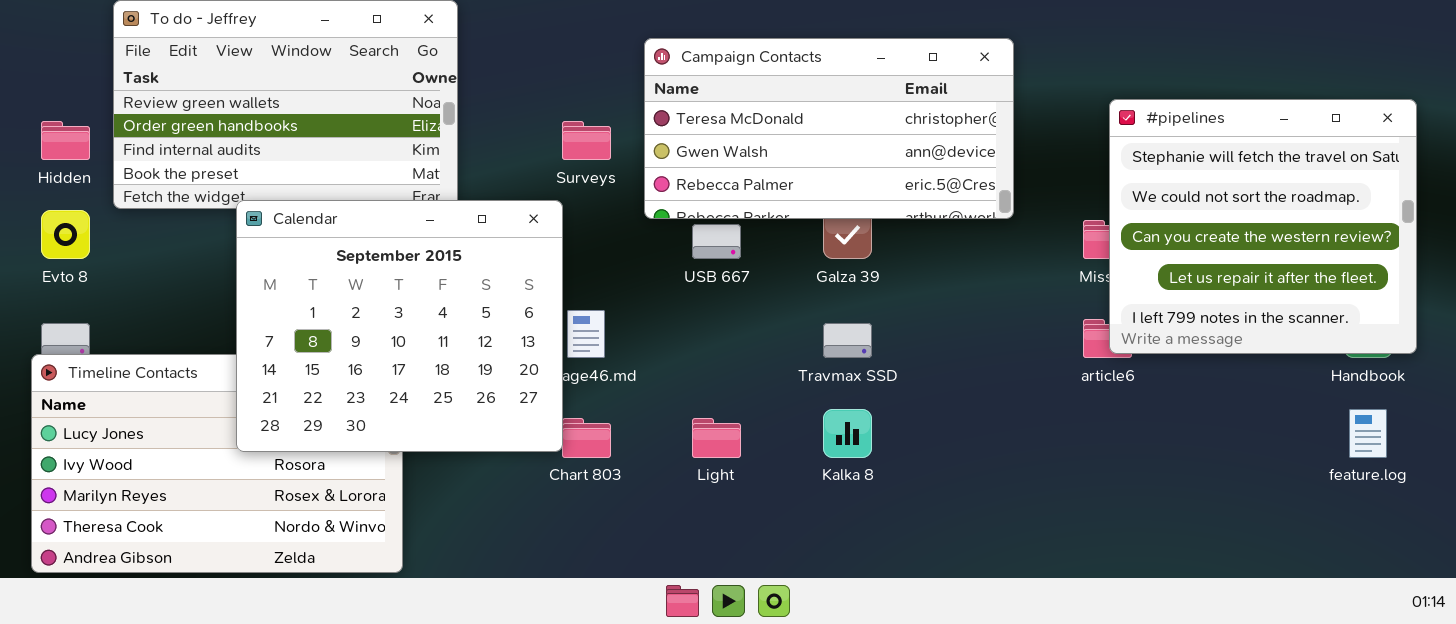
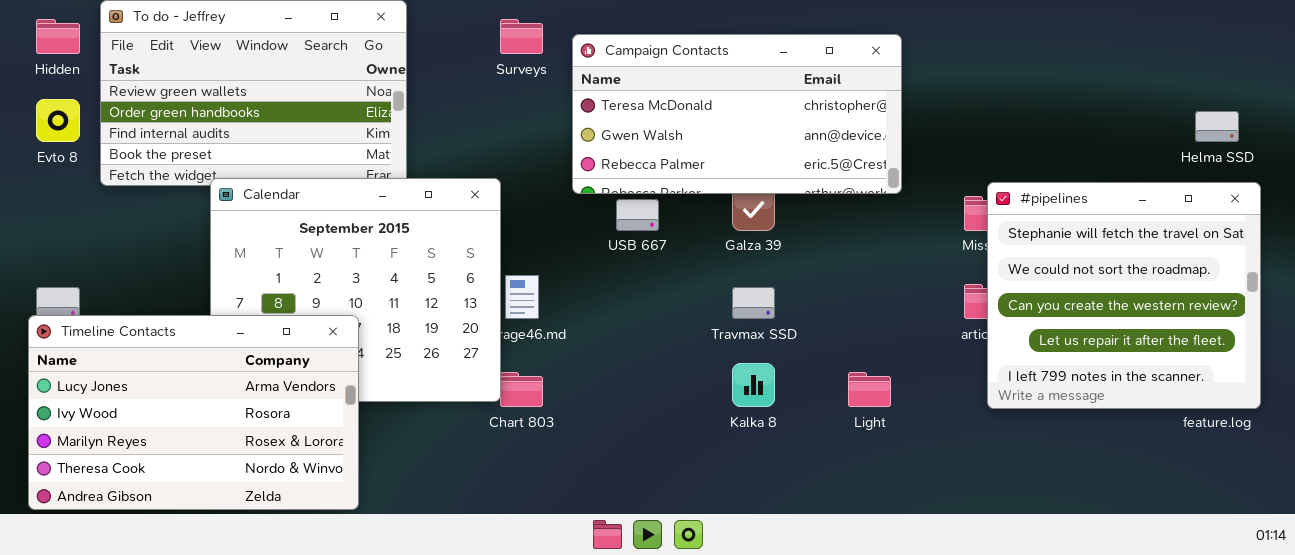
#pipelines: [1109,99,1417,354] -> [987,182,1261,409], moved
Hidden: [41,121,90,160] -> [36,19,80,54], moved
Surveys: [562,121,611,160] -> [500,19,543,54], moved
Evto 8: [41,210,90,259] -> [36,99,80,142], moved
Timeline Contacts: [31,354,403,573] -> [28,315,359,510], raised
Light: [692,418,741,458] -> [848,372,891,407], moved

